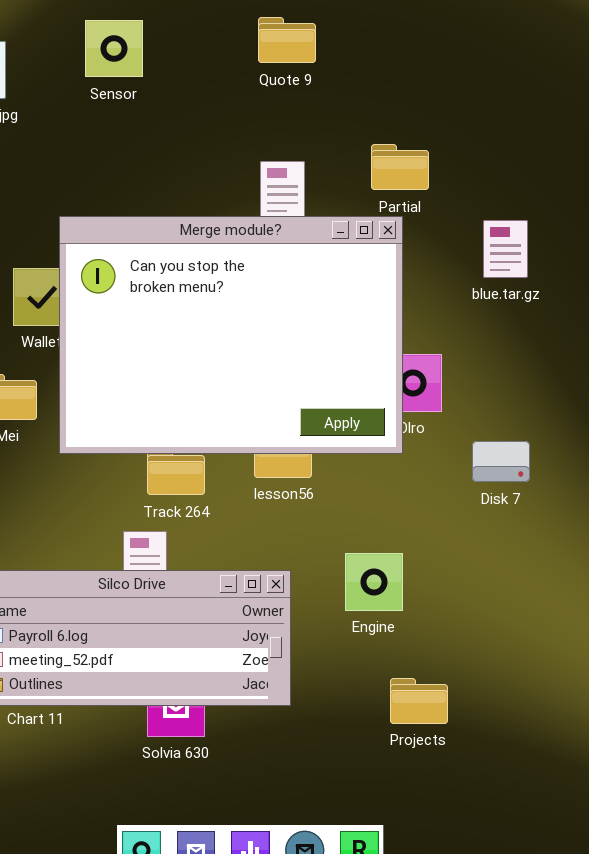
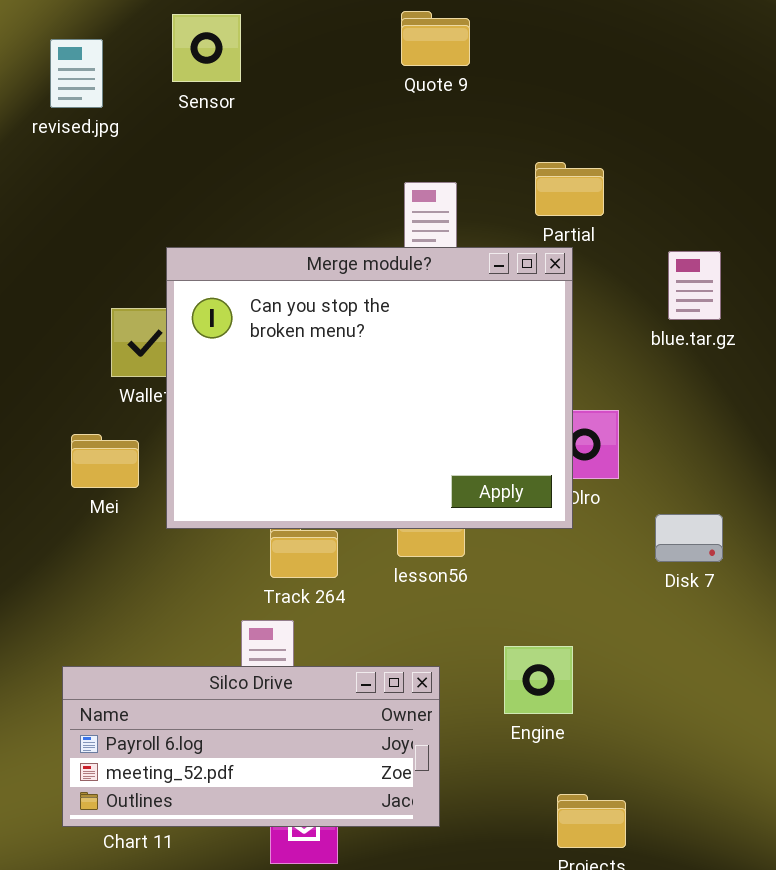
Sensor: [85,20,143,77] -> [172,14,241,82], moved

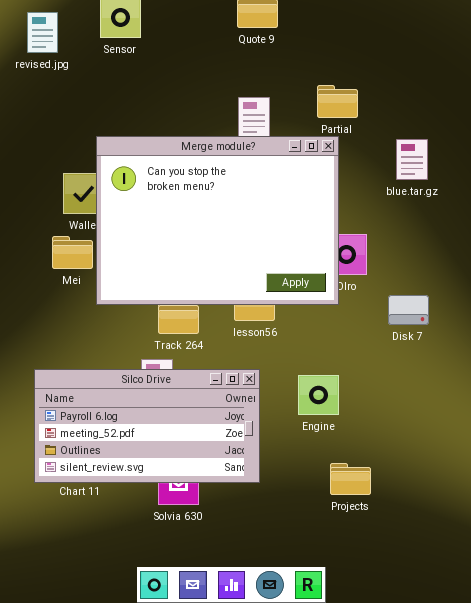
Mei: [71,434,139,488] -> [52,236,93,269], moved
Silco Drive: [62,666,440,827] -> [34,369,260,483], resized

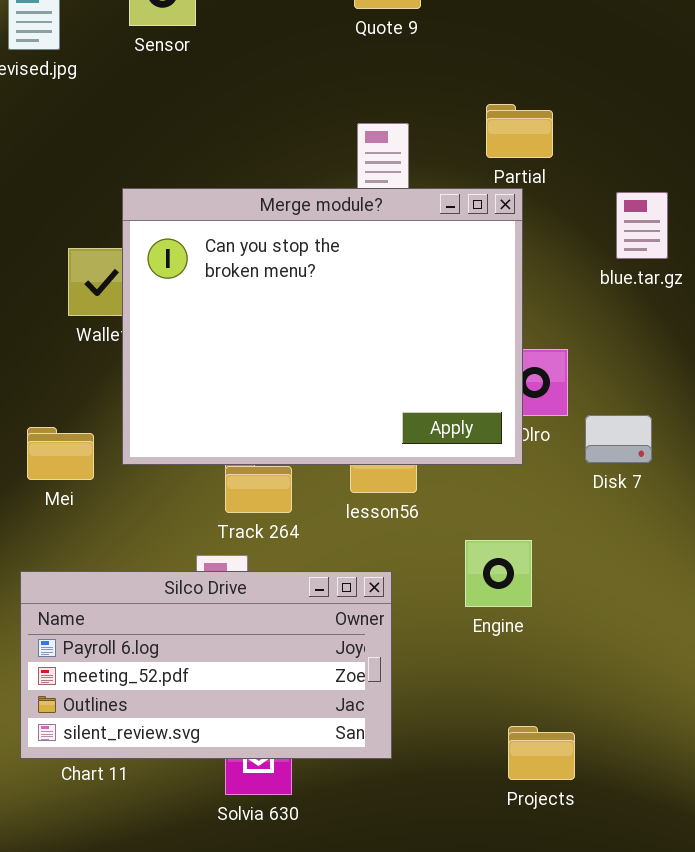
Mei: [52,236,93,269] -> [27,427,94,480], moved
Disk 7: [388,295,429,325] -> [585,415,652,463], moved
Engine: [298,375,339,415] -> [465,540,532,607], moved

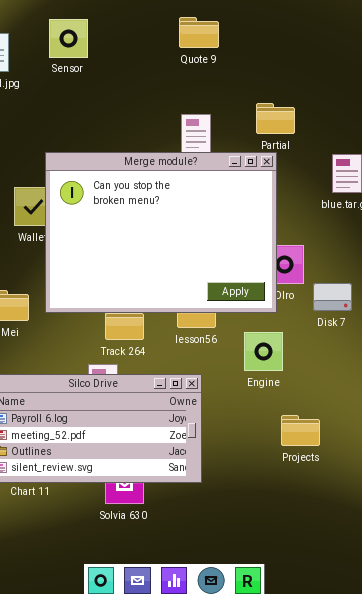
Engine: [465,540,532,607] -> [244,332,283,371], moved
Projects: [508,726,575,780] -> [281,415,320,446], moved

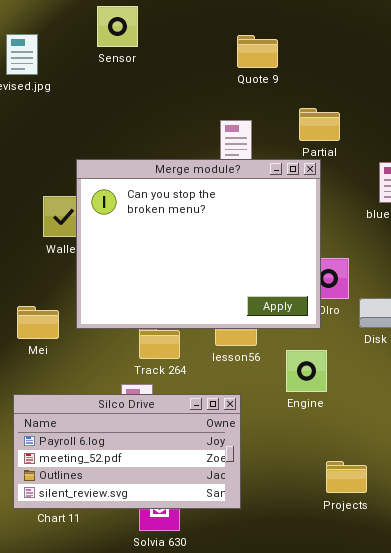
Quote 9: [179,17,219,48] -> [237,35,278,68], moved
Sensor: [49,19,88,58] -> [97,6,138,47], moved
Projects: [281,415,320,446] -> [326,461,367,493], moved

